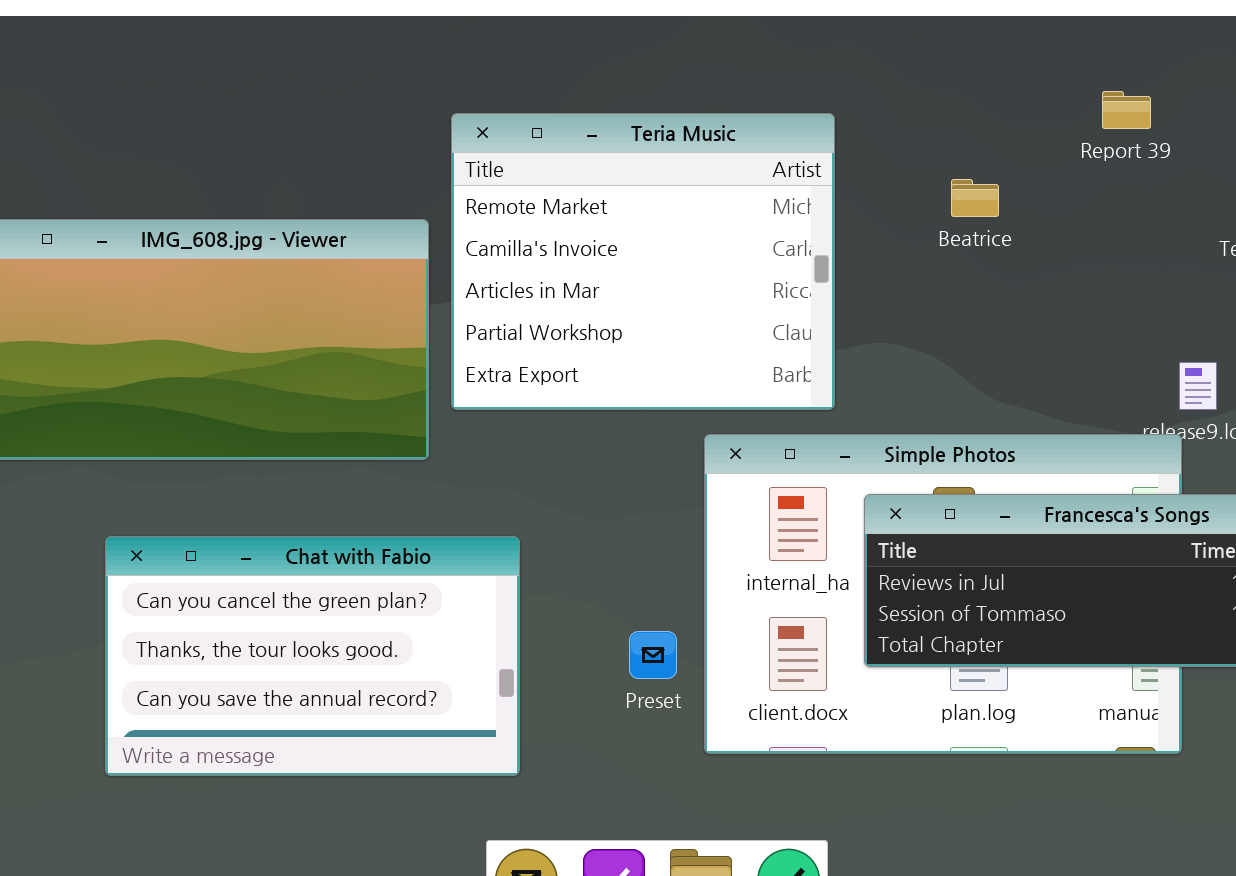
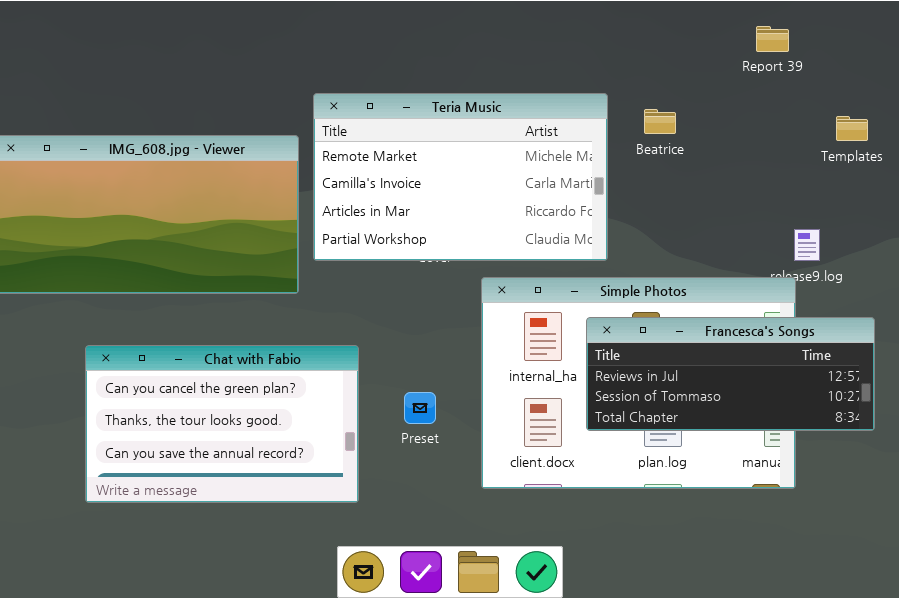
Report 39: [1102,91,1151,129] -> [756,26,789,52], moved
Teria Music: [451,113,835,410] -> [313,93,608,261], resized
Preset: [629,631,677,679] -> [404,392,436,424], moved

